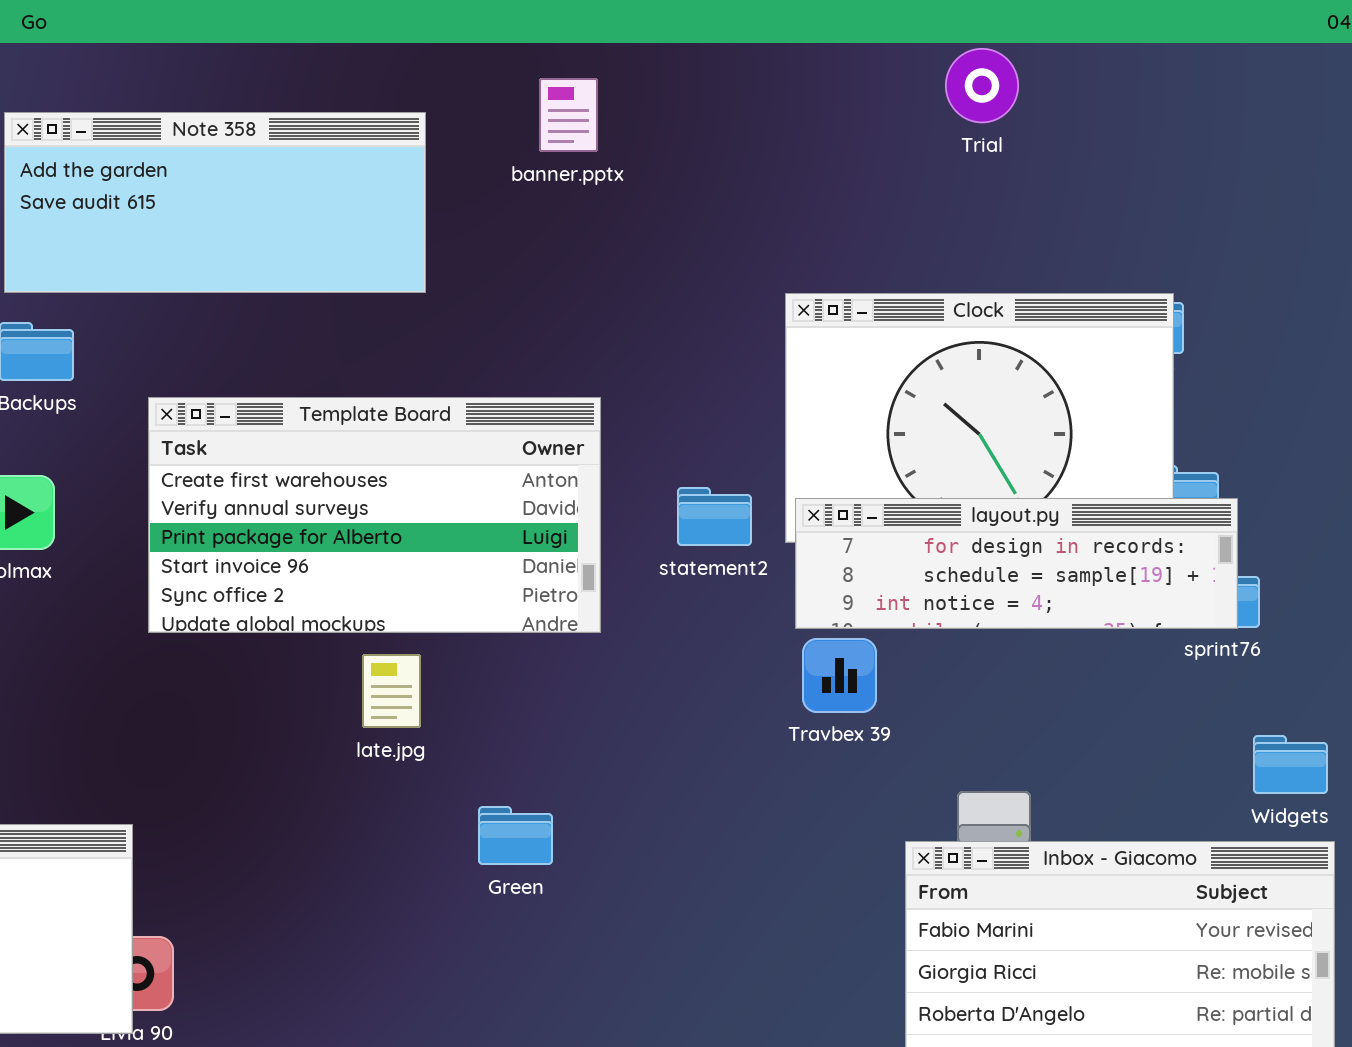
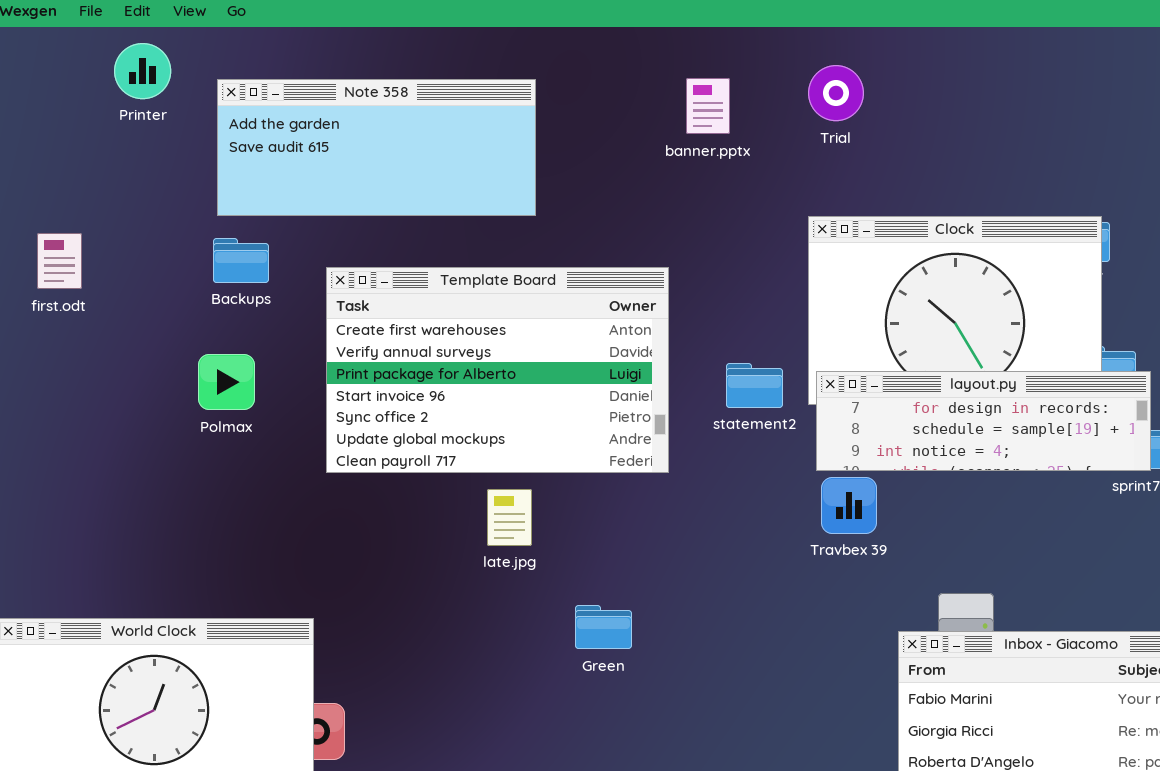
Trial: [945,48,1019,123] -> [808,65,864,121], moved
banner.pptx: [539,78,598,152] -> [686,78,730,134], moved
Template Board: [148,397,601,633] -> [326,267,669,473], resized

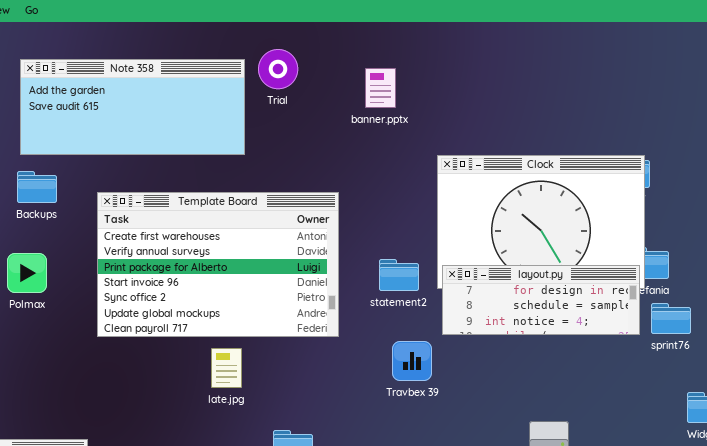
Trial: [808,65,864,121] -> [258,49,298,89], moved
banner.pptx: [686,78,730,134] -> [365,68,396,108], moved
layout.py: [816,371,1151,471] -> [442,265,640,335], resized
Travbex 39: [821,477,877,534] -> [392,341,432,381], moved

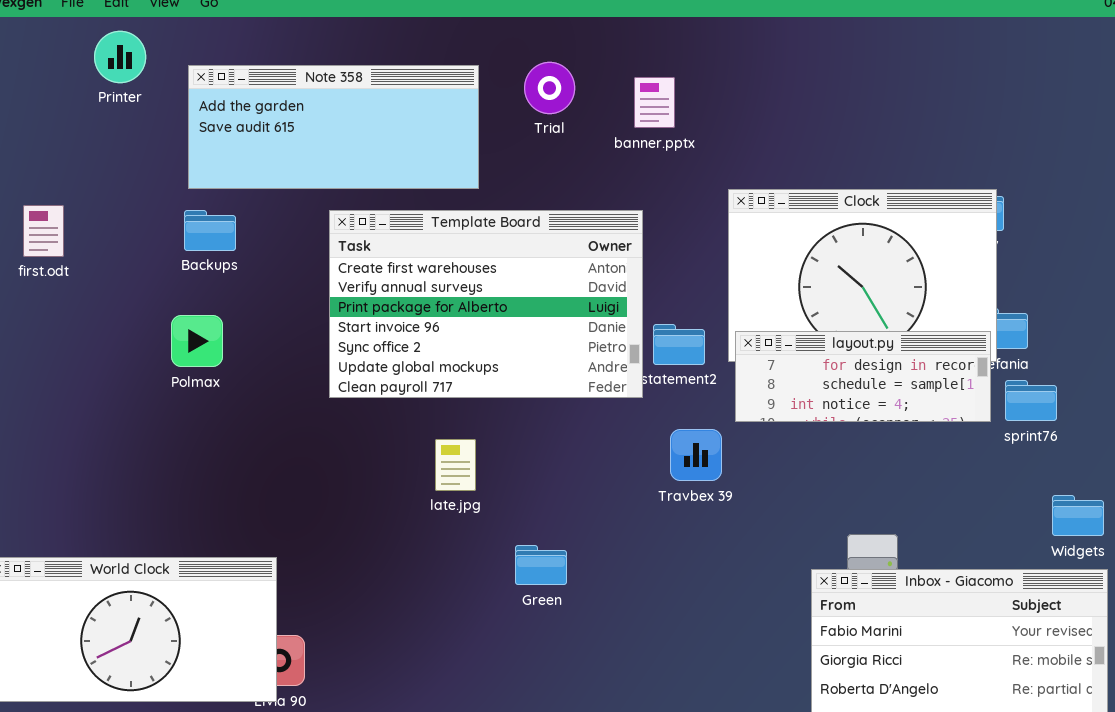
Trial: [258,49,298,89] -> [524,62,575,114], moved
Template Board: [97,192,339,337] -> [329,210,643,398], moved

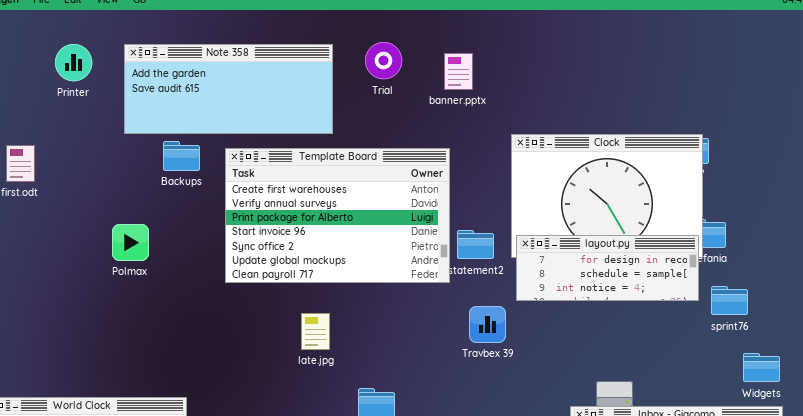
Printer: [94,31,146,83] -> [55,44,92,81], moved
Backups: [184,210,236,251] -> [163,141,200,171], moved
sprint76: [1005,380,1057,421] -> [711,286,748,315], moved

